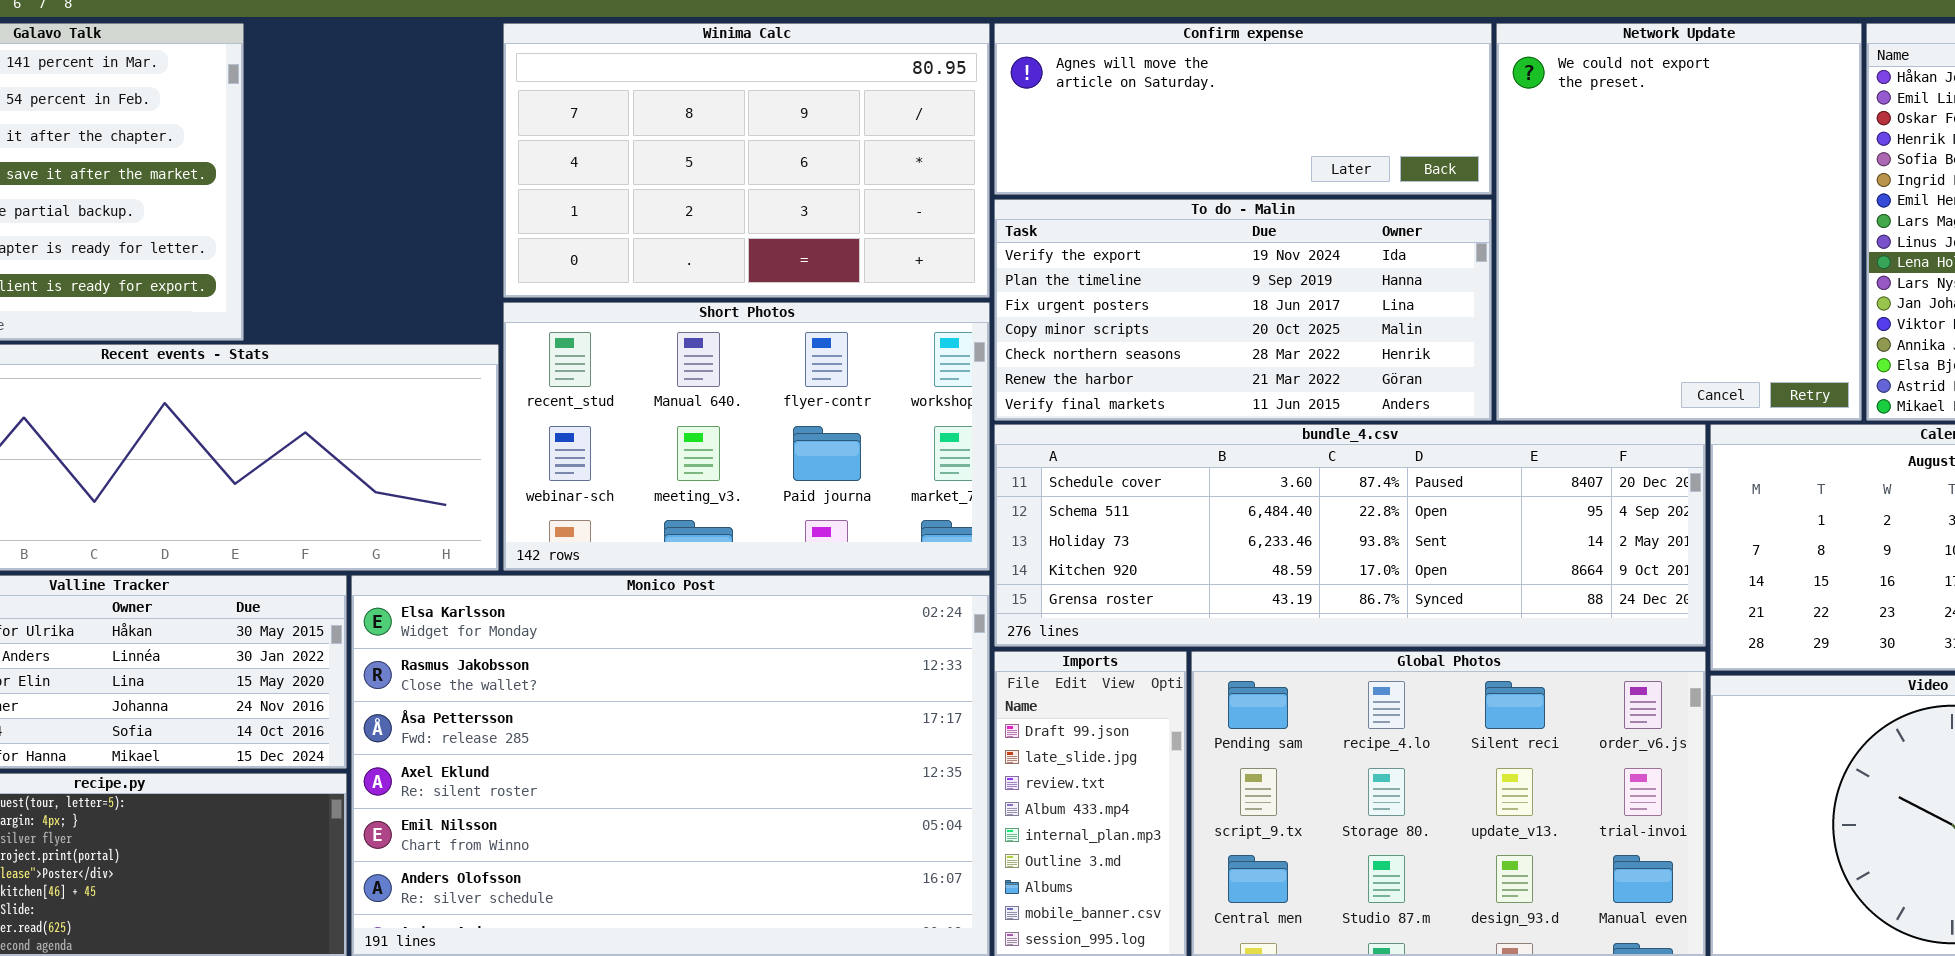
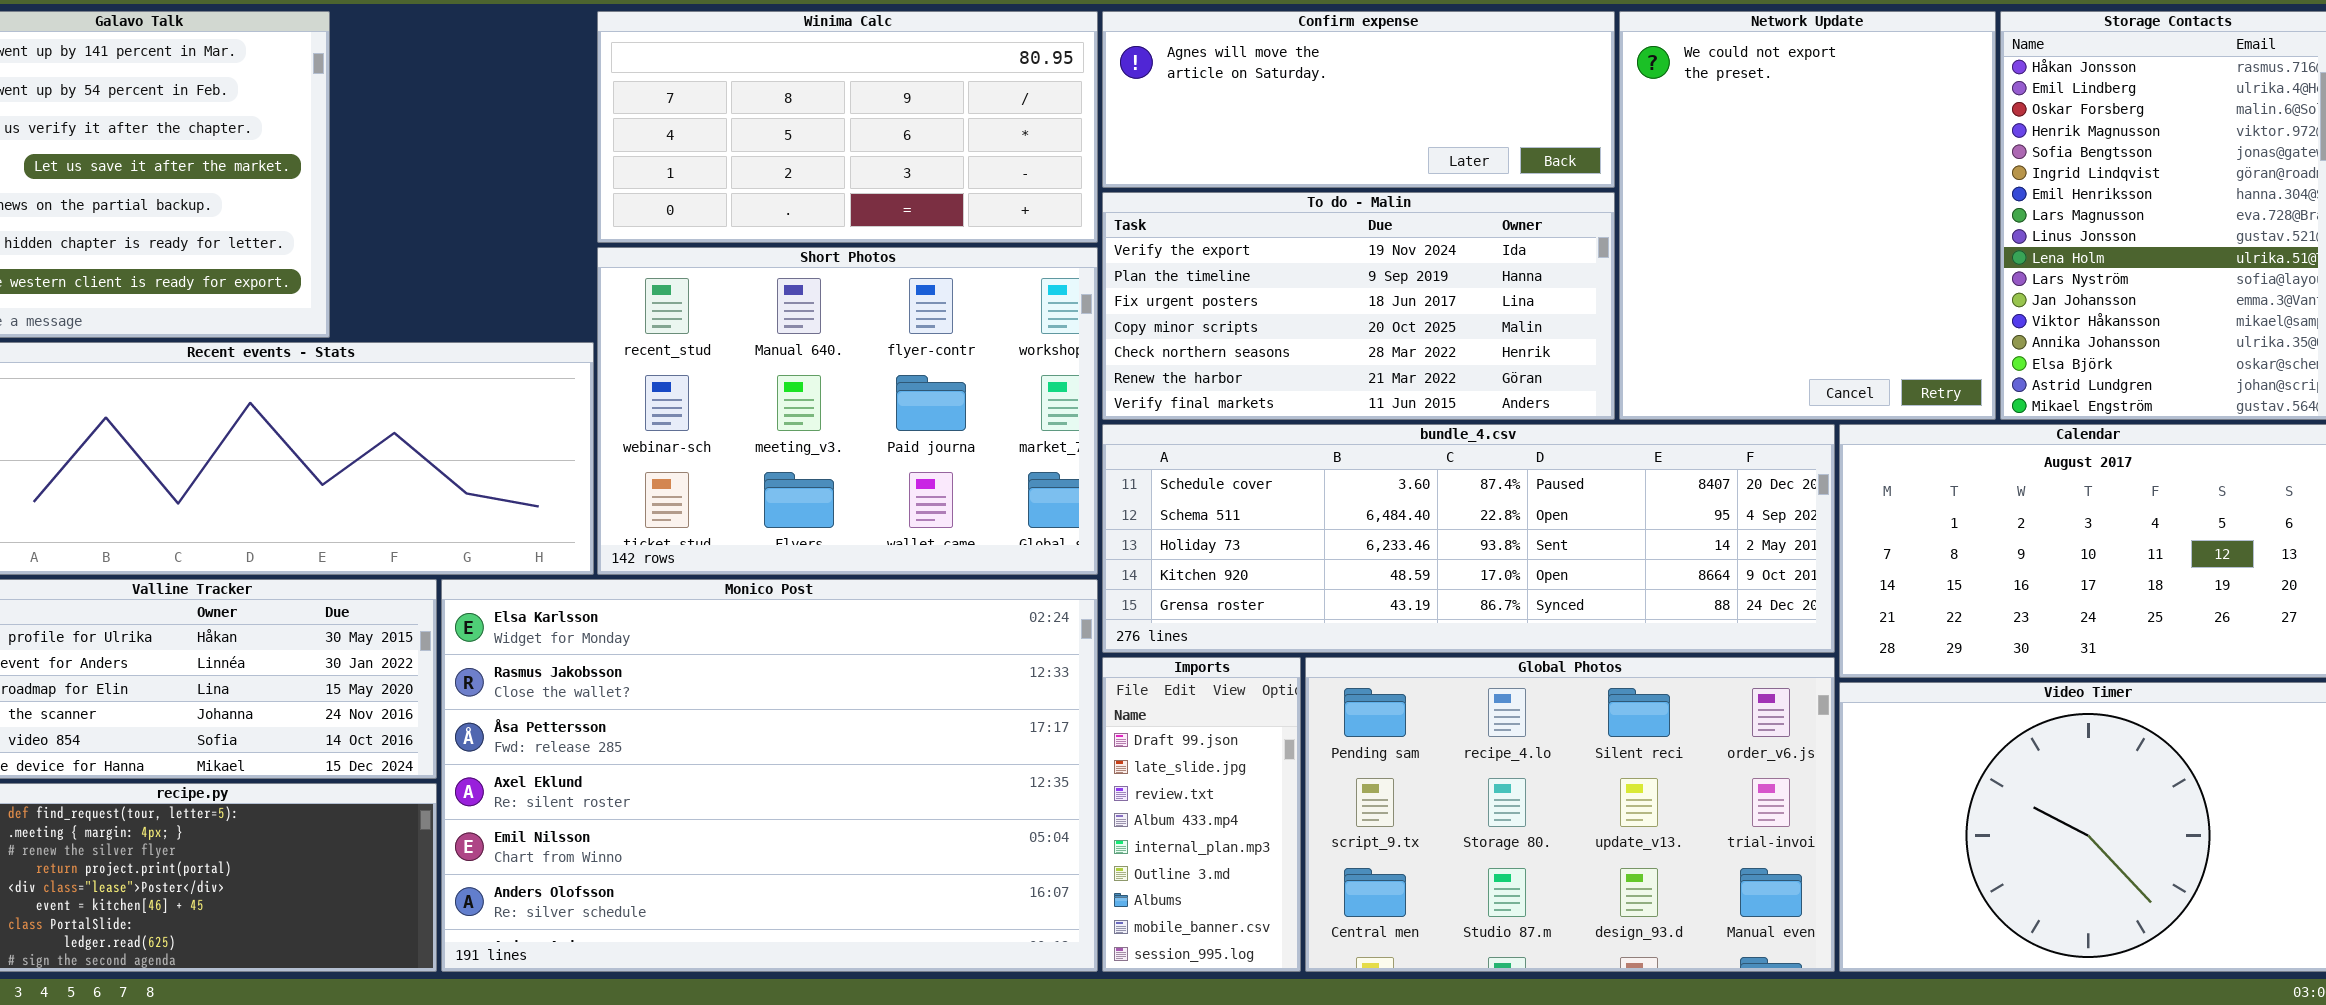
Winima Calc: [503,23,990,298] -> [597,11,1098,243], resized
Short Photos: [503,302,990,571] -> [597,247,1098,575], resized

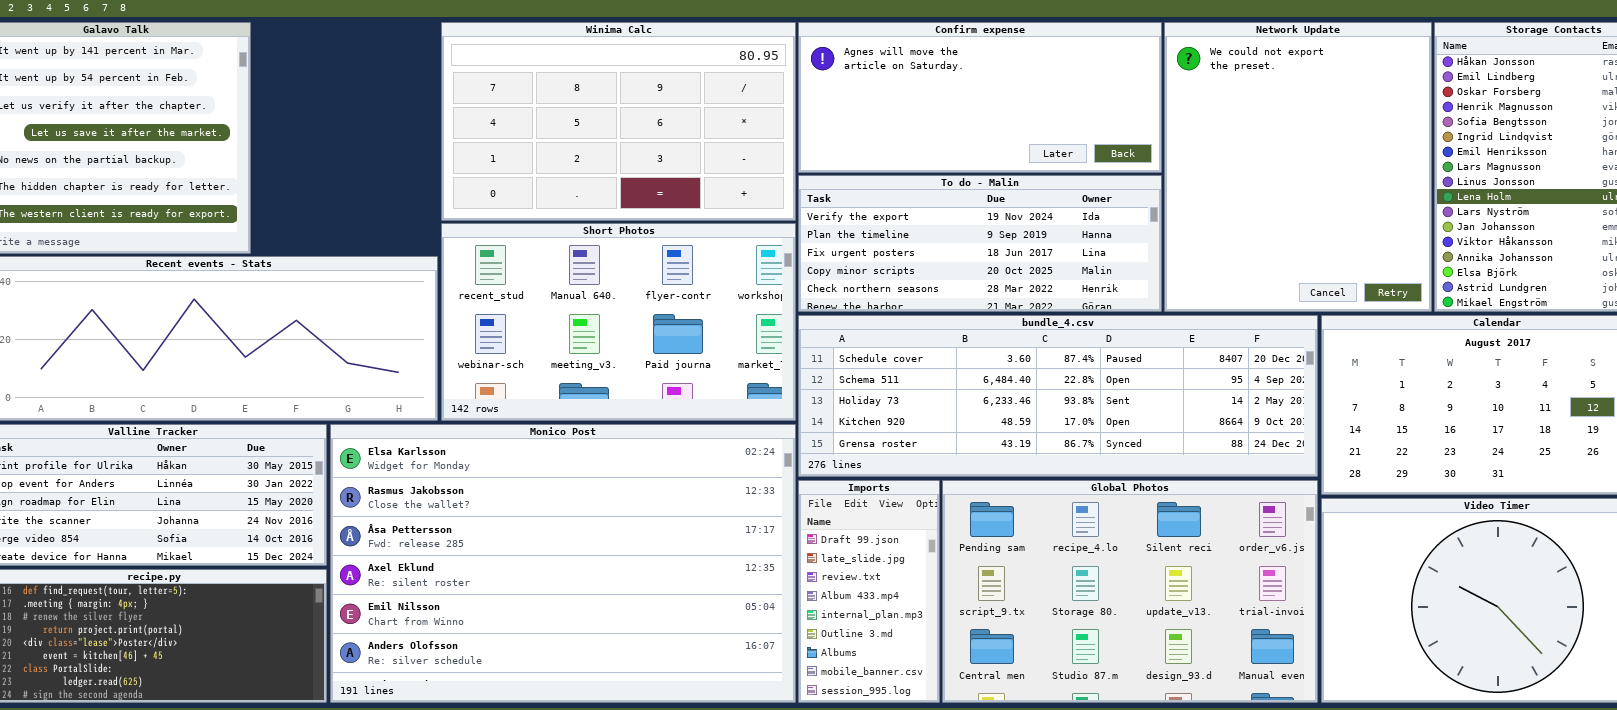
Winima Calc: [597,11,1098,243] -> [441,22,796,221], resized
Confirm expense: [1102,11,1615,188] -> [798,22,1162,173], resized
To do - Malin: [1102,192,1615,420] -> [798,175,1162,312], resized
Short Photos: [597,247,1098,575] -> [441,223,796,421], resized

